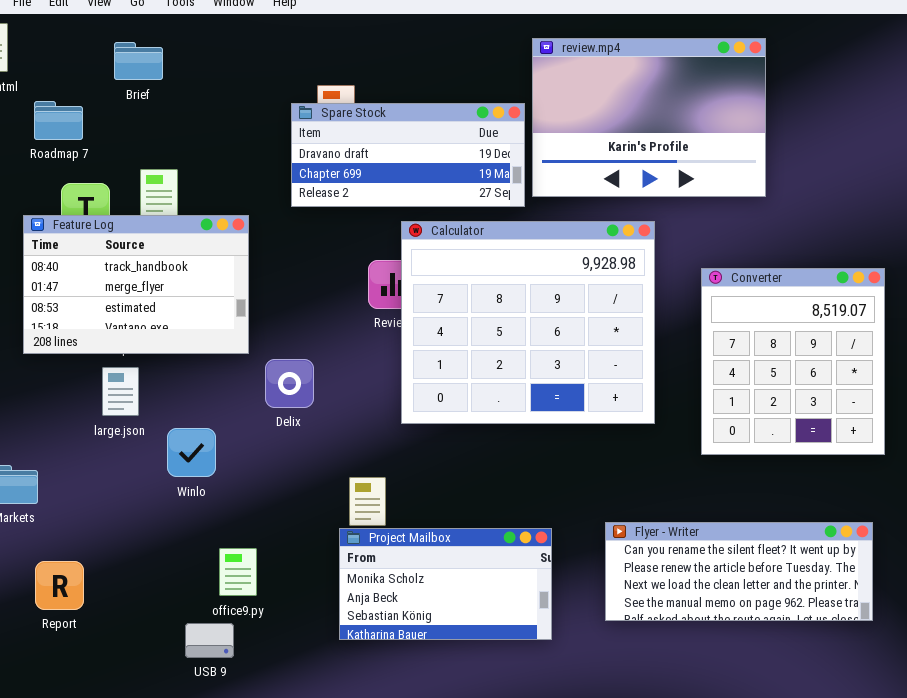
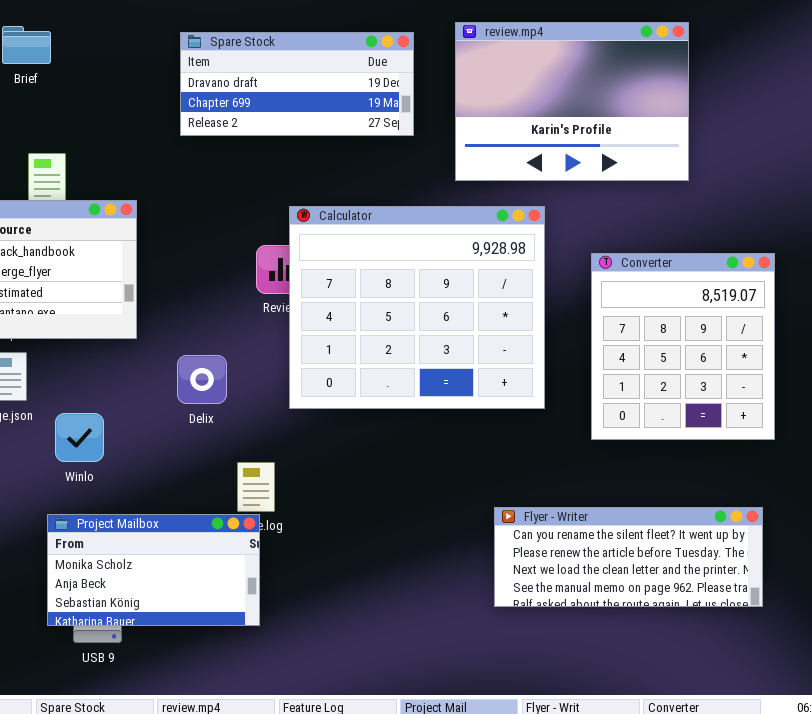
review.mp4: [532,38,766,197] -> [455,22,689,181], moved
Spare Stock: [291,103,525,207] -> [180,32,414,136], moved
Delix: [265,359,314,408] -> [177,355,227,404], moved
Project Mailbox: [339,528,552,640] -> [47,514,260,626], moved

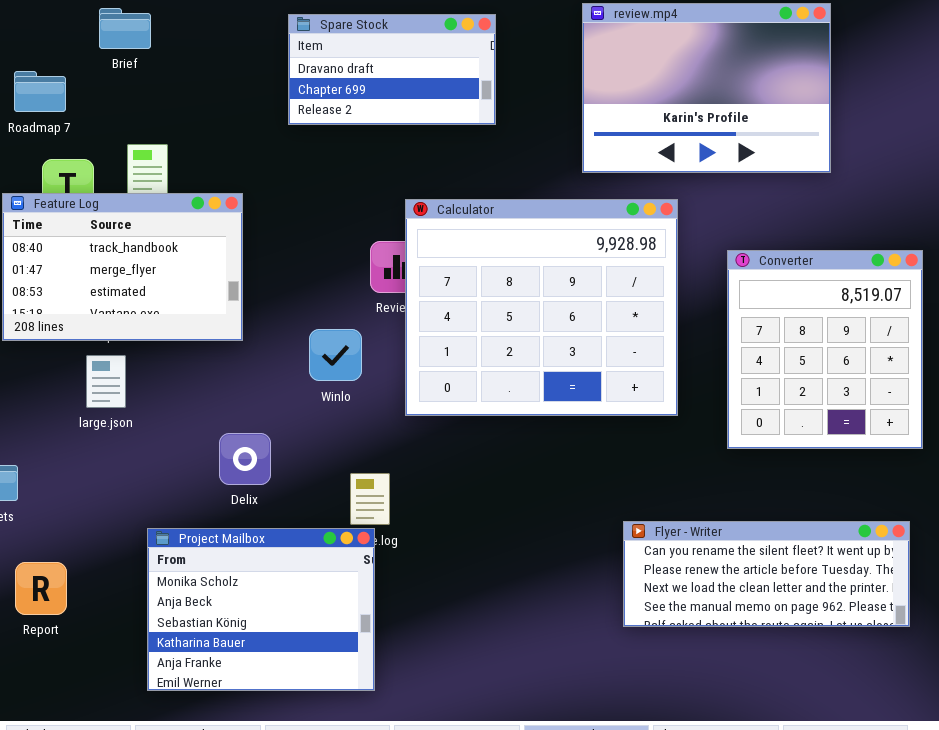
Spare Stock: [180,32,414,136] -> [288,14,496,125], resized
Delix: [177,355,227,404] -> [219,433,271,485], moved
Winlo: [55,413,104,462] -> [309,329,362,381], moved
Project Mailbox: [47,514,260,626] -> [147,528,375,691], resized

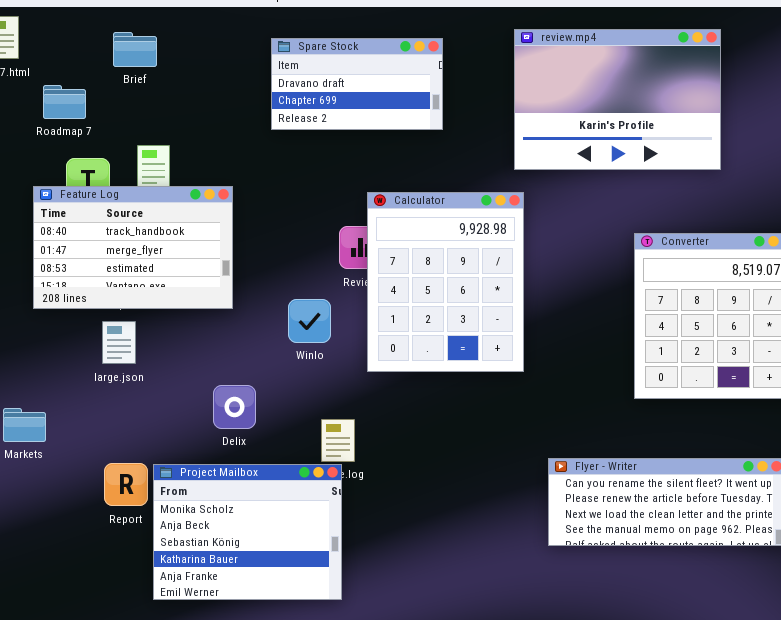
Calculator: [405,199,678,416] -> [367,192,524,372], resized
Report: [15,562,67,615] -> [104,463,148,506], moved

